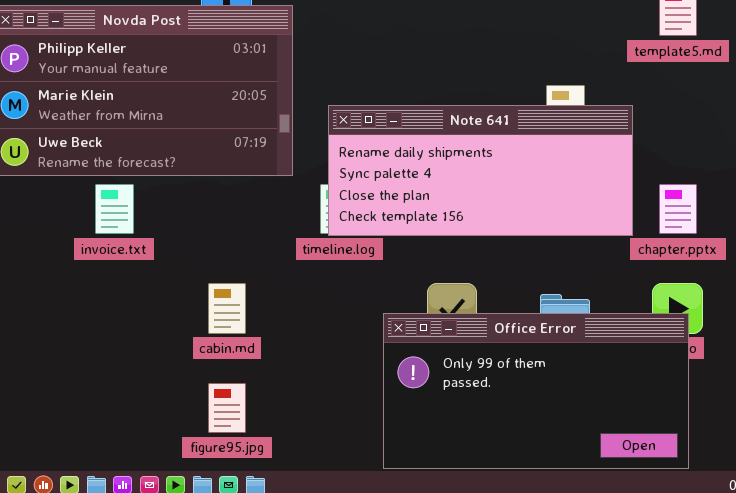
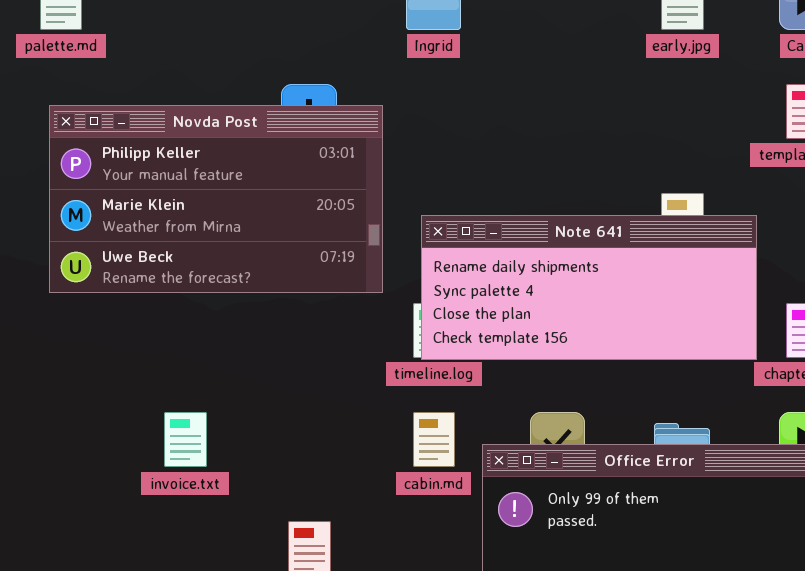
invoice.txt: [95,184,134,234] -> [164,412,207,467], moved
cabin.md: [208,283,246,334] -> [413,412,455,467], moved

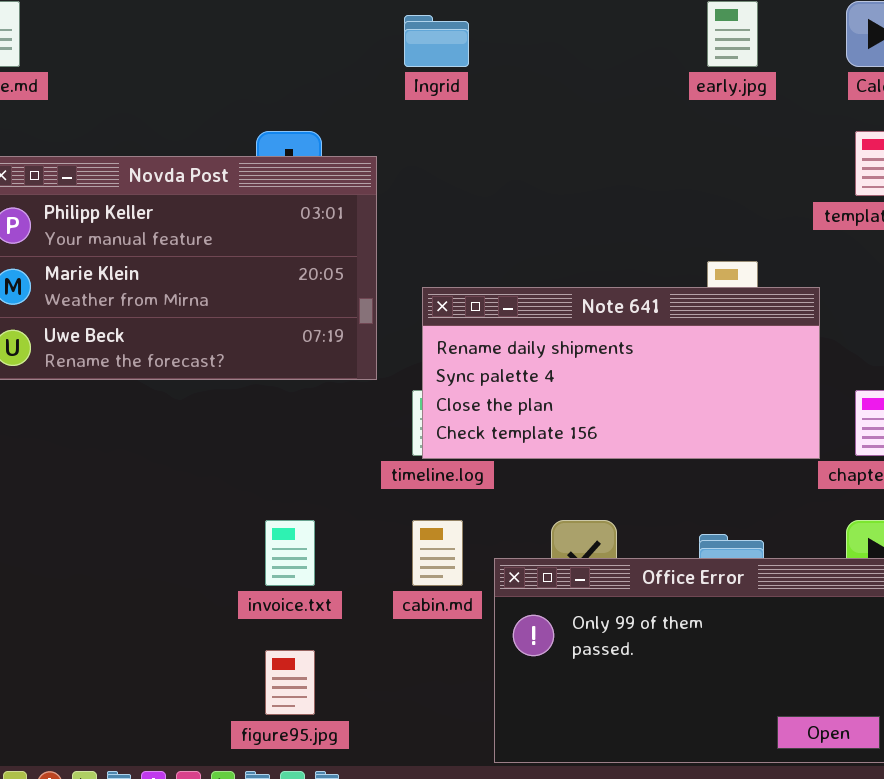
invoice.txt: [164,412,207,467] -> [265,520,315,586], moved

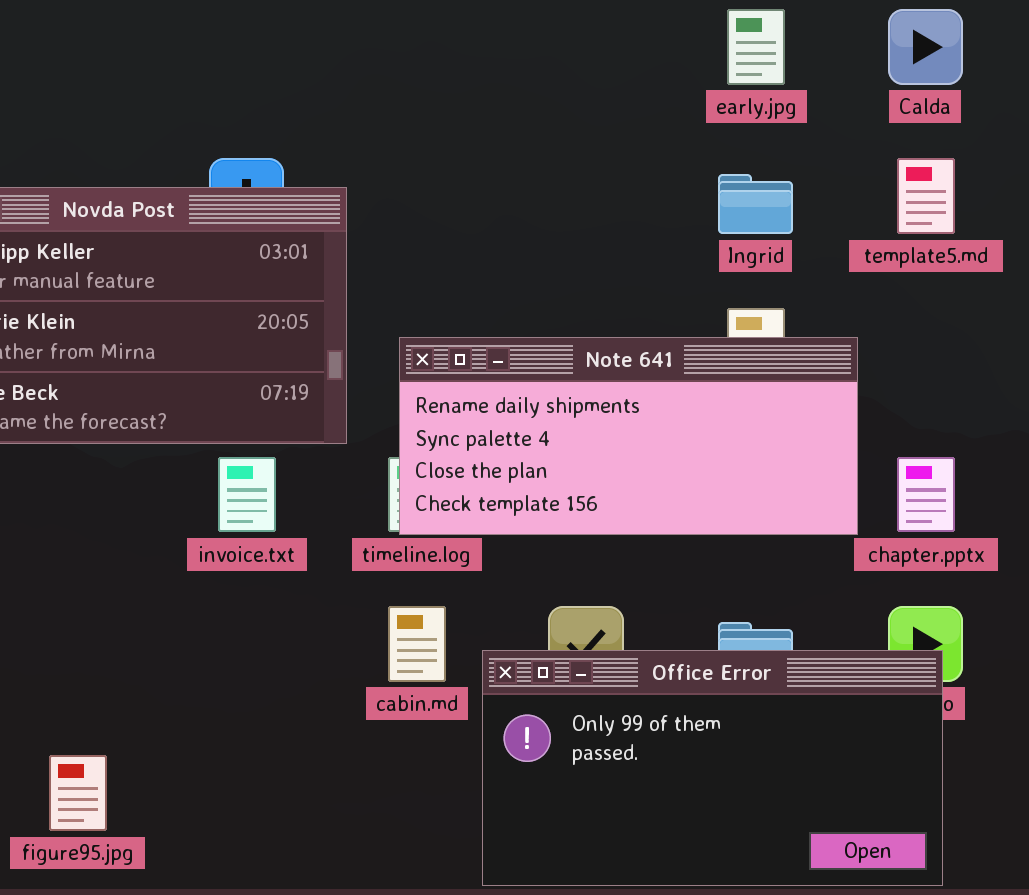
Ingrid: [404,15,469,67] -> [718,174,793,234], moved
invoice.txt: [265,520,315,586] -> [218,457,276,532], moved
figure95.jpg: [265,650,315,715] -> [49,755,107,831], moved

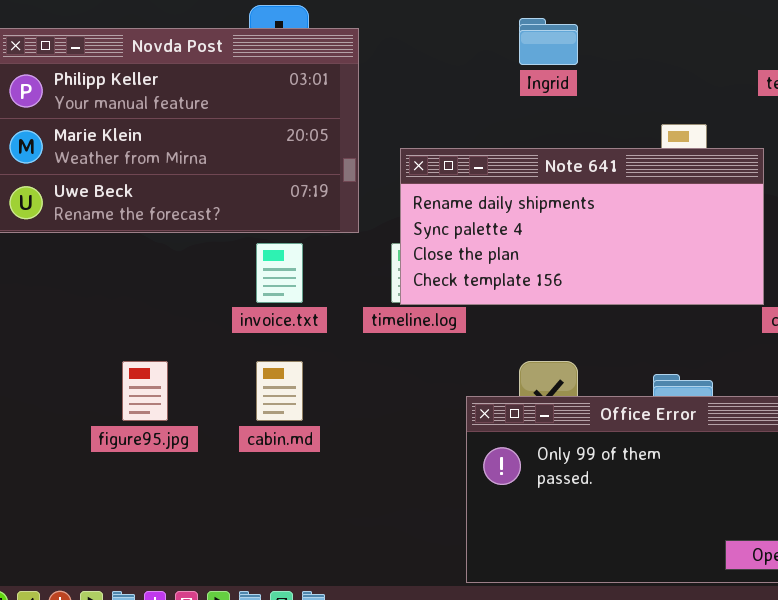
Ingrid: [718,174,793,234] -> [519,18,578,65], moved
cabin.md: [388,606,446,682] -> [256,361,303,421], moved
figure95.jpg: [49,755,107,831] -> [122,361,168,421], moved

